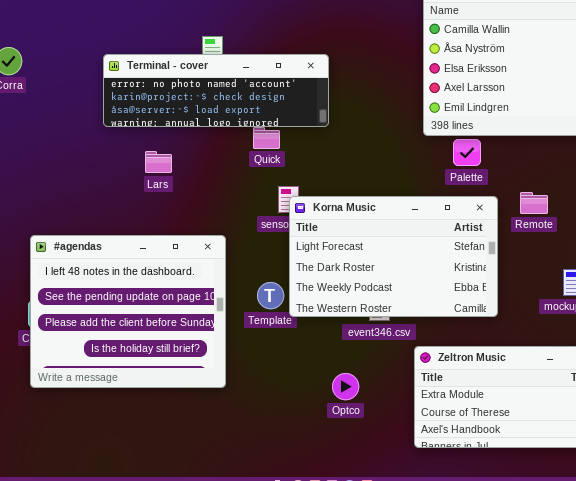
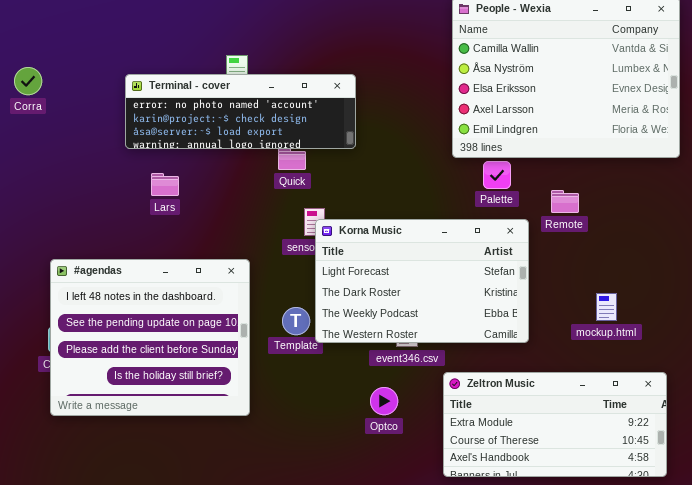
Lars: [145,151,172,173] -> [151,173,179,196], moved
Remote: [520,192,548,214] -> [551,190,579,213], moved
Optco: [332,373,359,400] -> [370,387,398,415], moved

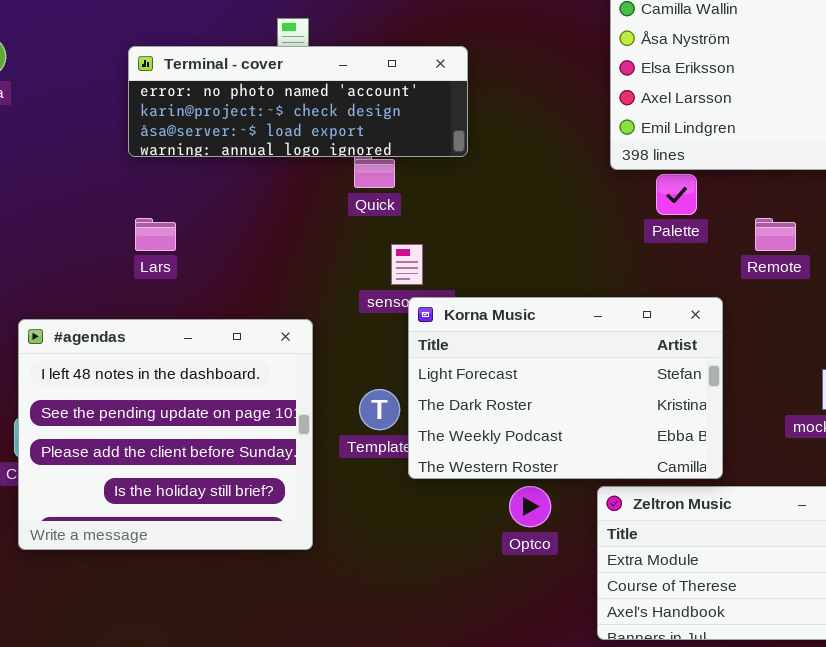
Lars: [151,173,179,196] -> [135,218,176,251], moved
Korna Music: [315,219,529,343] -> [408,297,723,479], moved
Optco: [370,387,398,415] -> [509,486,551,527], moved

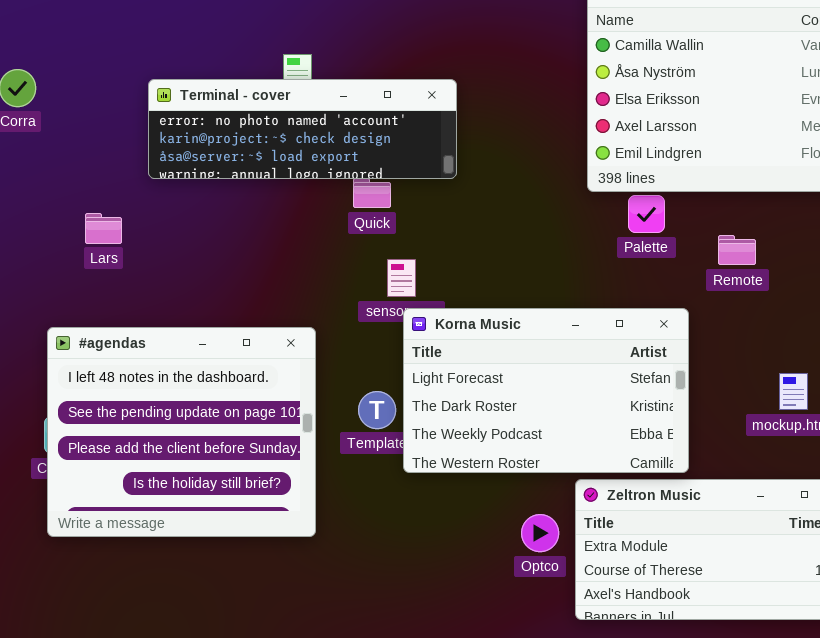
Lars: [135,218,176,251] -> [85,213,122,244], moved
Optco: [509,486,551,527] -> [521,514,559,552], moved

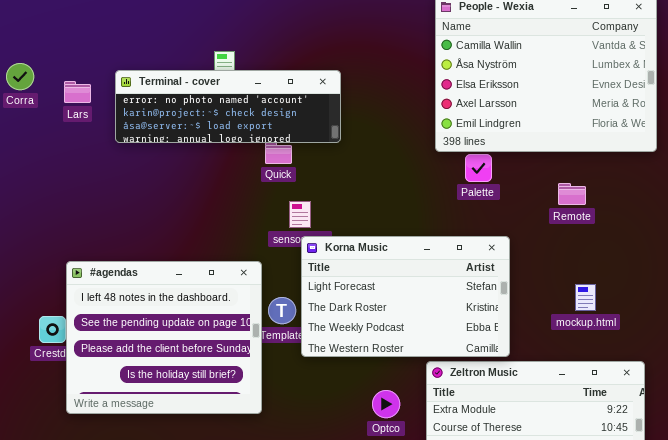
Lars: [85,213,122,244] -> [64,81,91,103], moved
Remote: [718,235,756,265] -> [558,183,586,205], moved
#agendas: [47,327,316,537] -> [66,261,262,414], moved
Optco: [521,514,559,552] -> [372,390,400,418], moved

